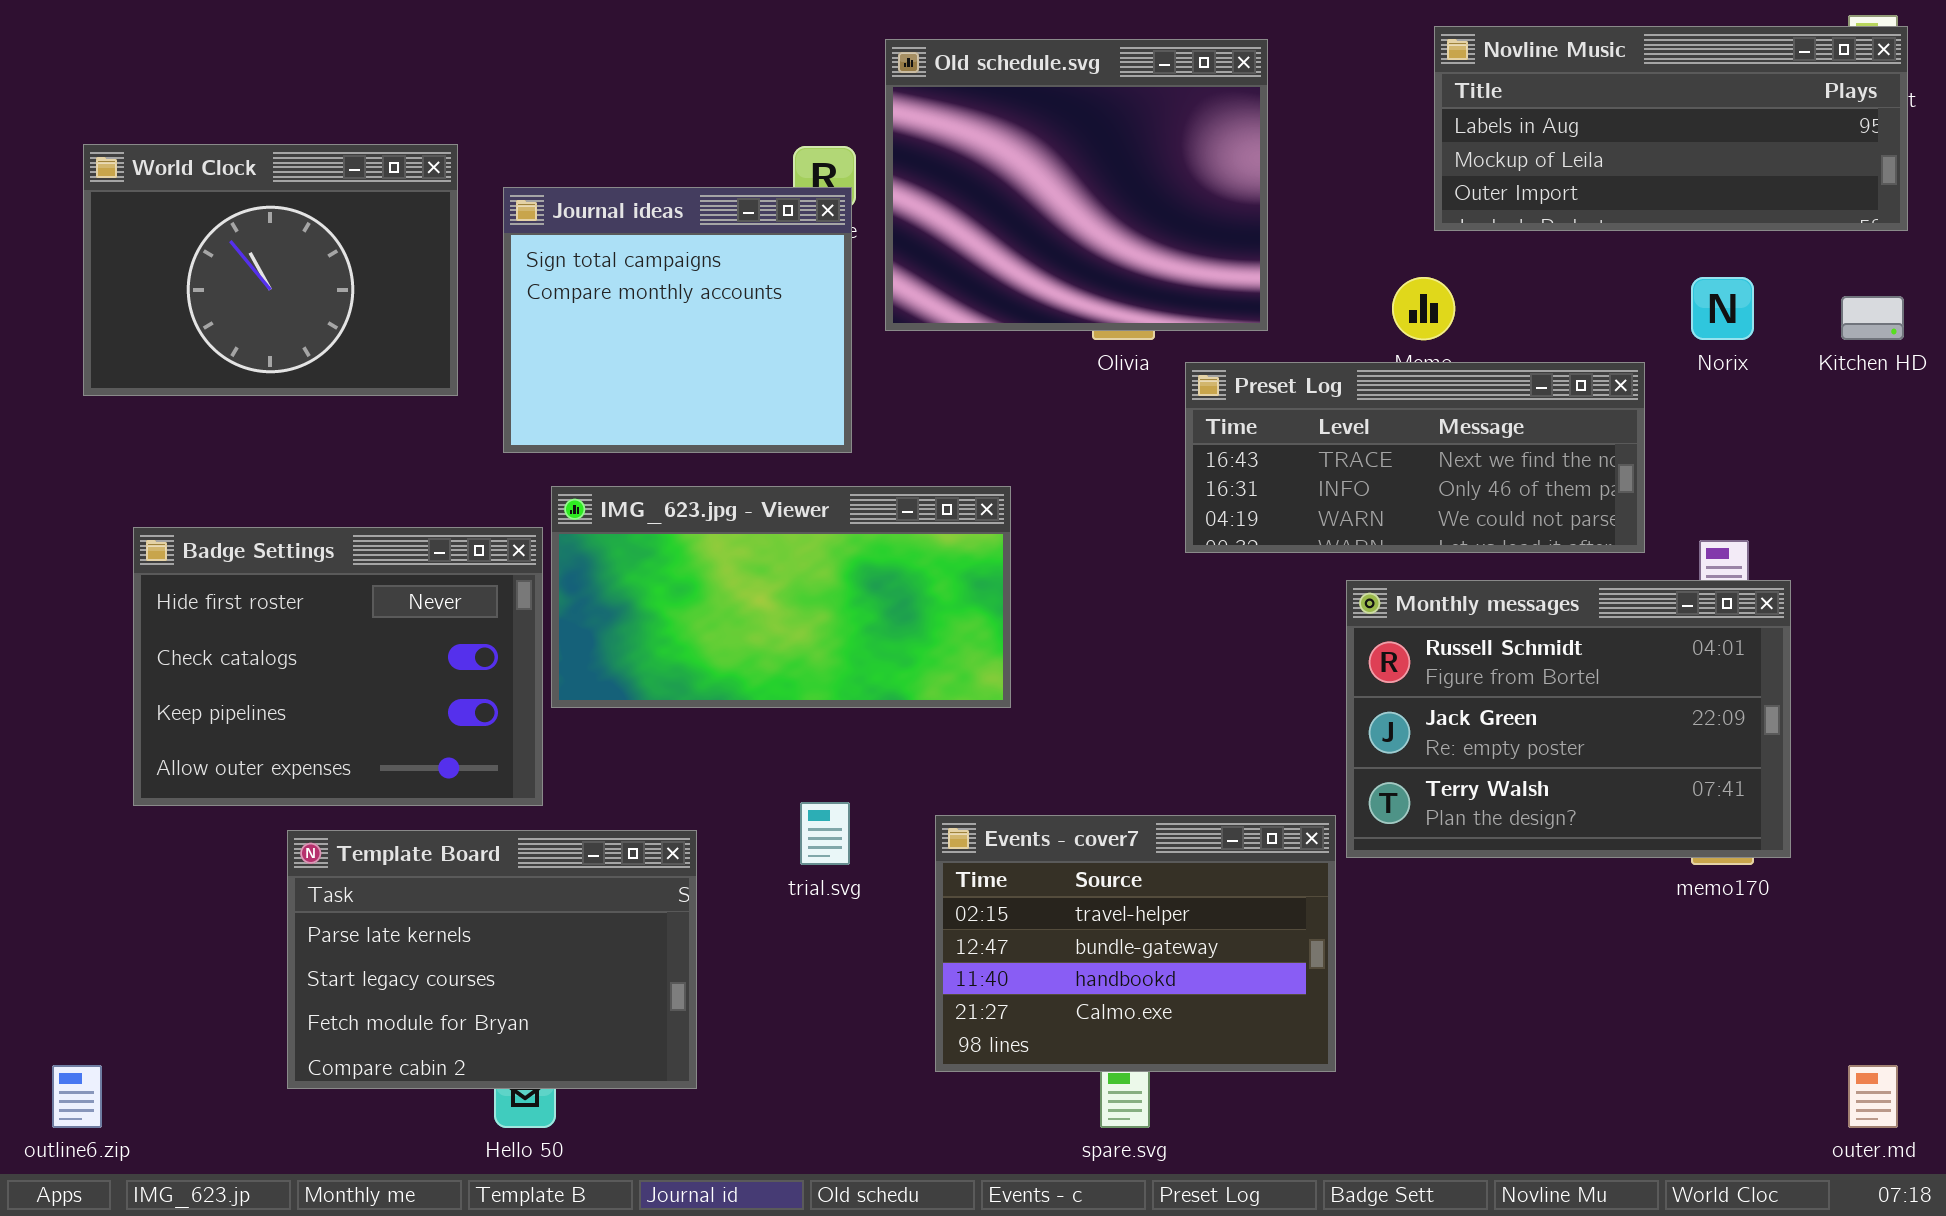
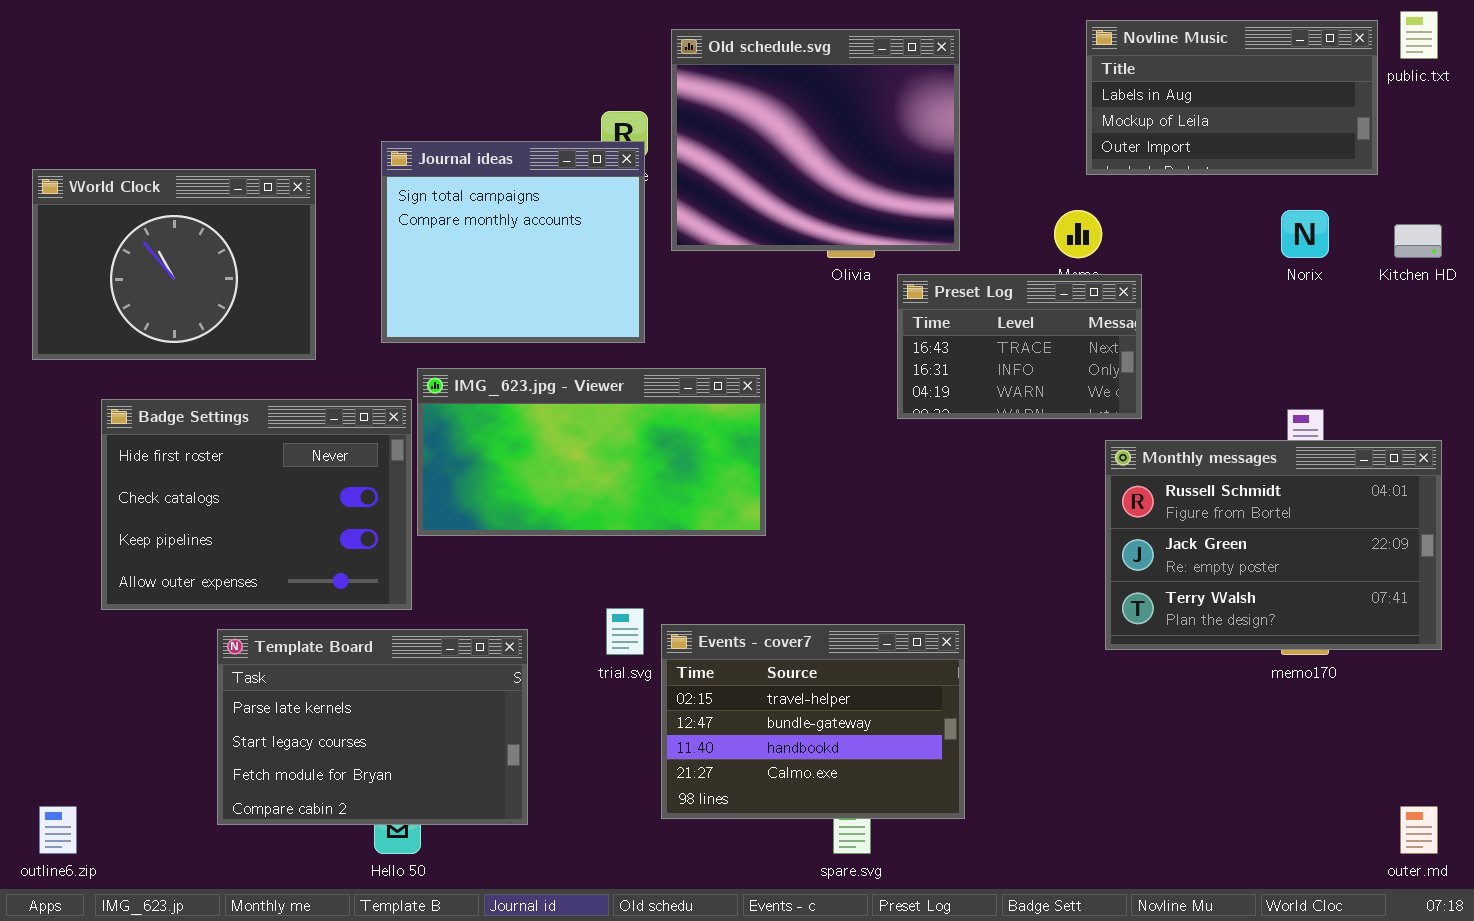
Novline Music: [1434,26,1908,231] -> [1086,20,1378,175], resized
World Clock: [83,144,458,396] -> [32,169,316,360], moved
Preset Log: [1185,362,1645,553] -> [897,274,1142,419], resized
Monthly messages: [1346,580,1791,858] -> [1105,440,1442,650], moved
Events - cover7: [935,815,1336,1072] -> [661,624,965,819], moved

